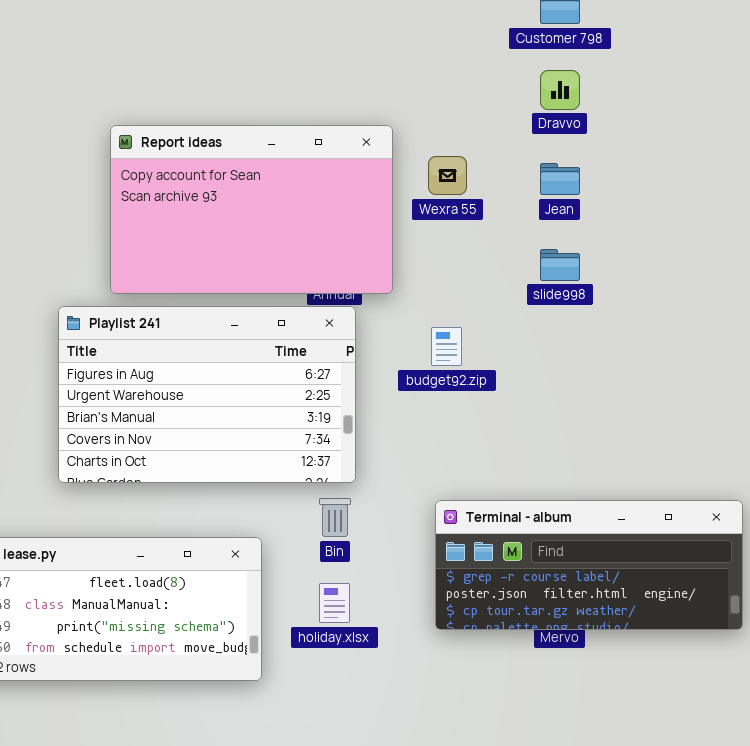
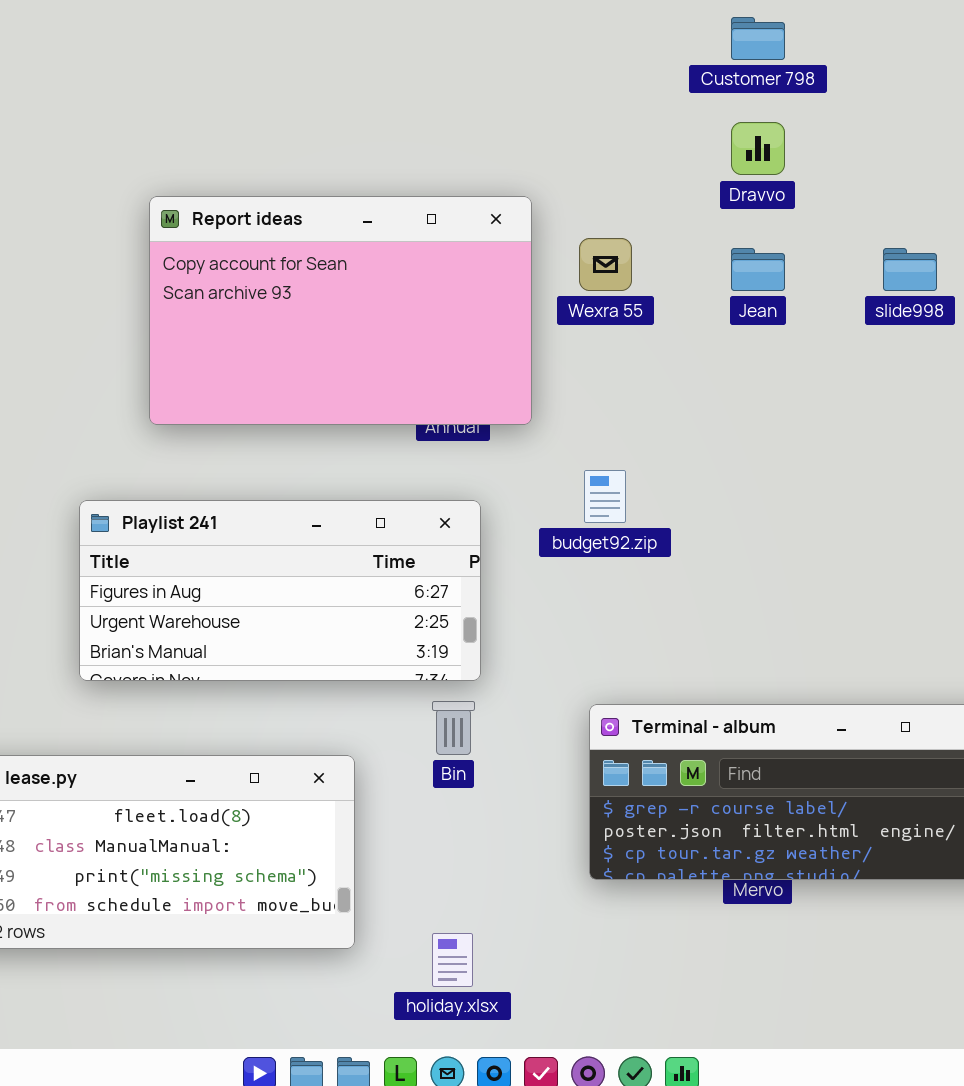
slide998: [540,249,580,281] -> [883,248,937,291], moved
Playlist 241: [58,306,356,483] -> [79,500,481,681], resized
holiday.xlsx: [319,583,350,623] -> [432,933,473,987], moved

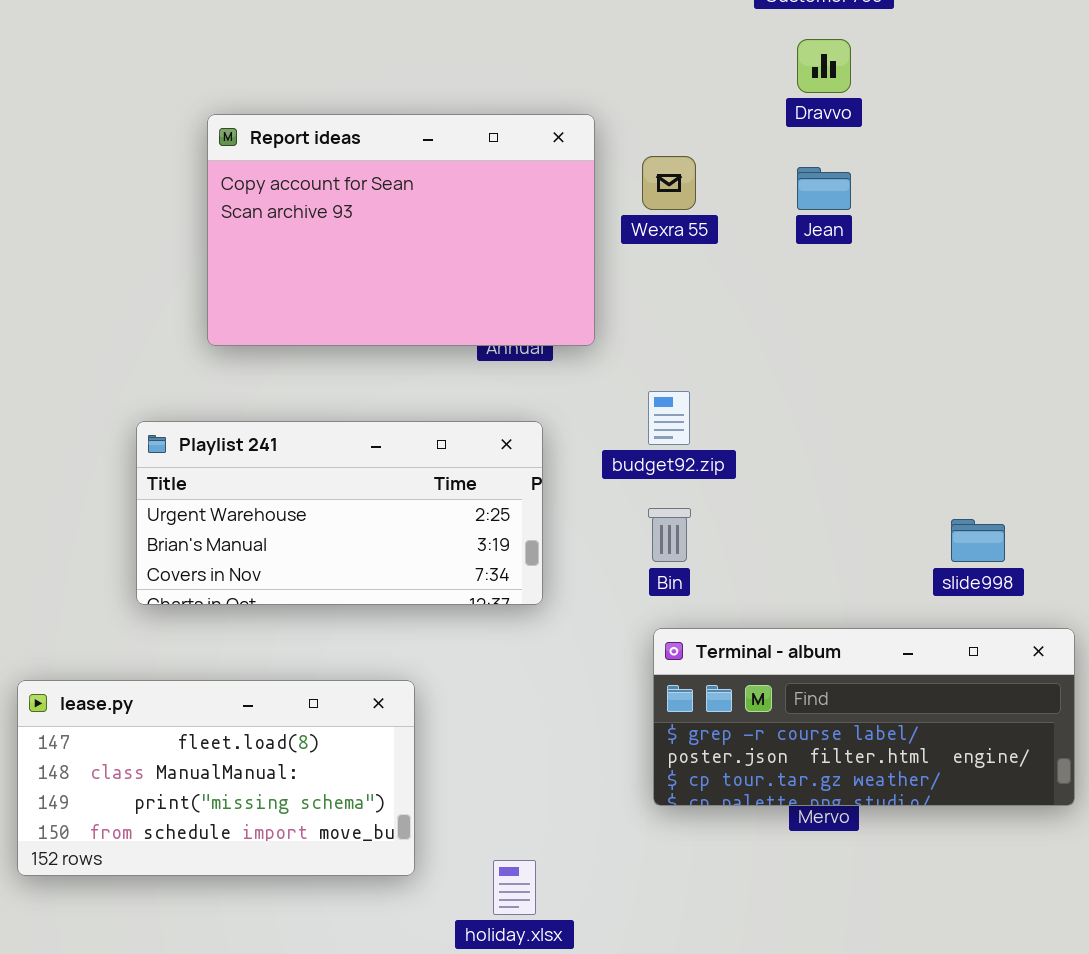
slide998: [883,248,937,291] -> [951,519,1005,562], moved
Playlist 241: [79,500,481,681] -> [136,421,543,605], scrolled down 1 row
Bin: [432,701,475,755] -> [648,508,691,562], moved

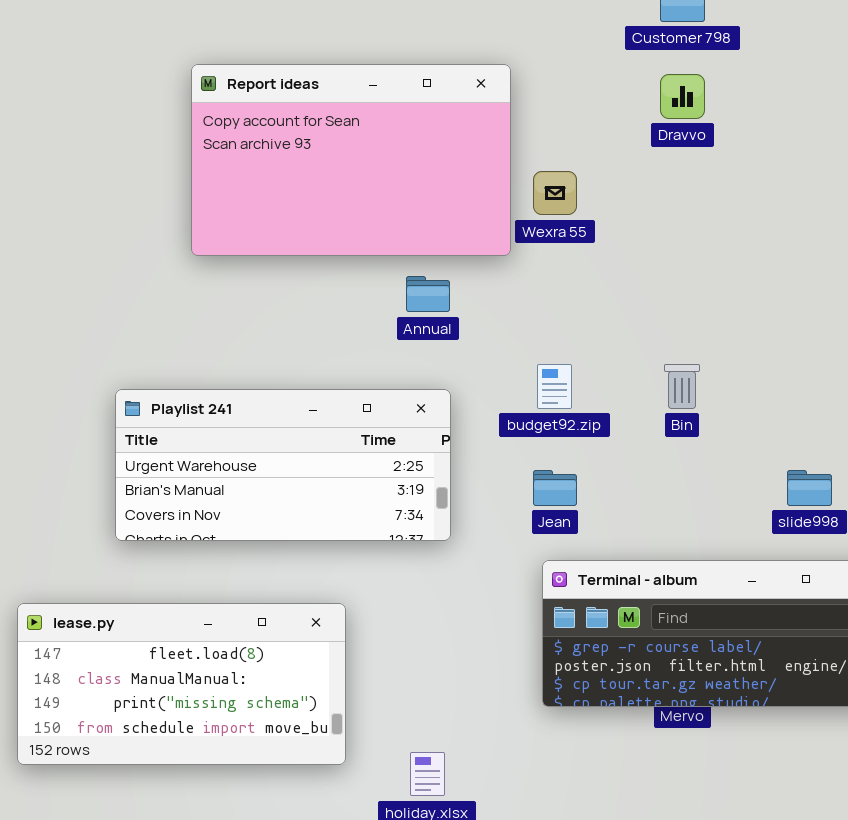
Report ideas: [207,114,595,346] -> [191,64,511,256], moved
Jean: [797,167,851,210] -> [533,470,577,506], moved
Bin: [648,508,691,562] -> [664,364,700,409], moved

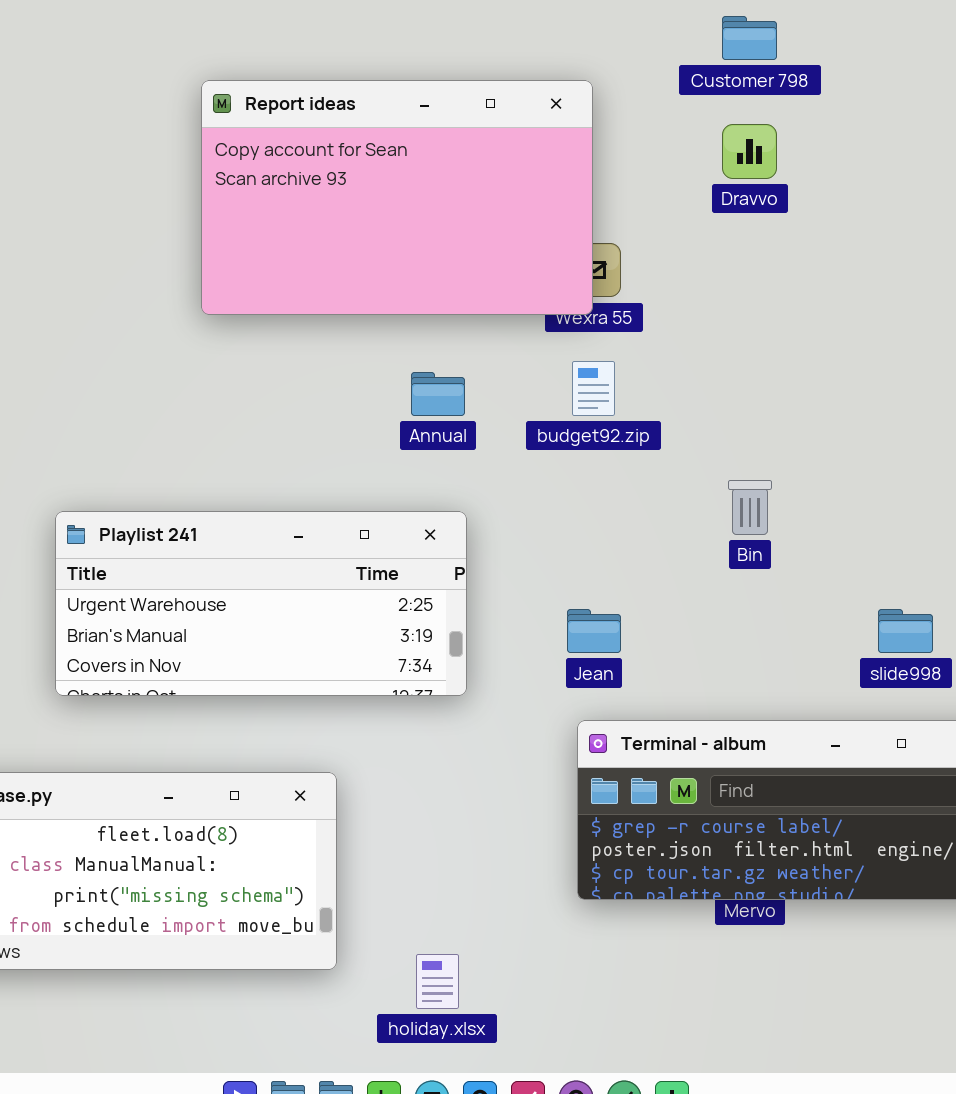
Report ideas: [191,64,511,256] -> [201,80,593,315], moved
budget92.zip: [537,364,572,409] -> [572,361,615,416], moved

